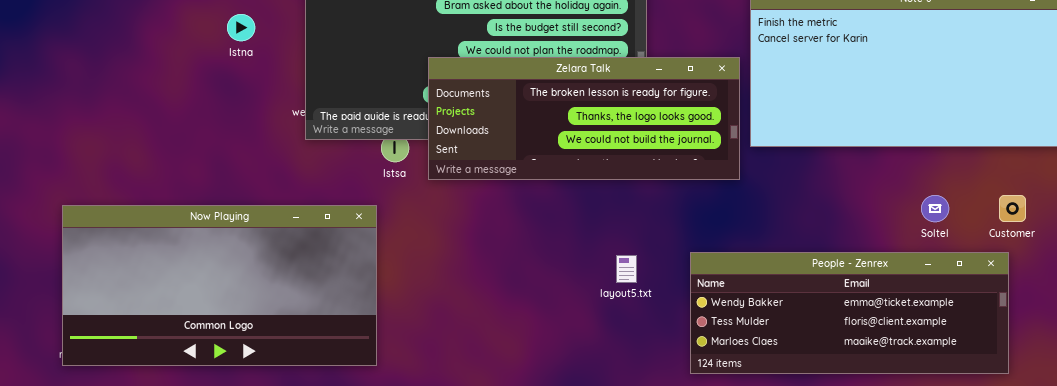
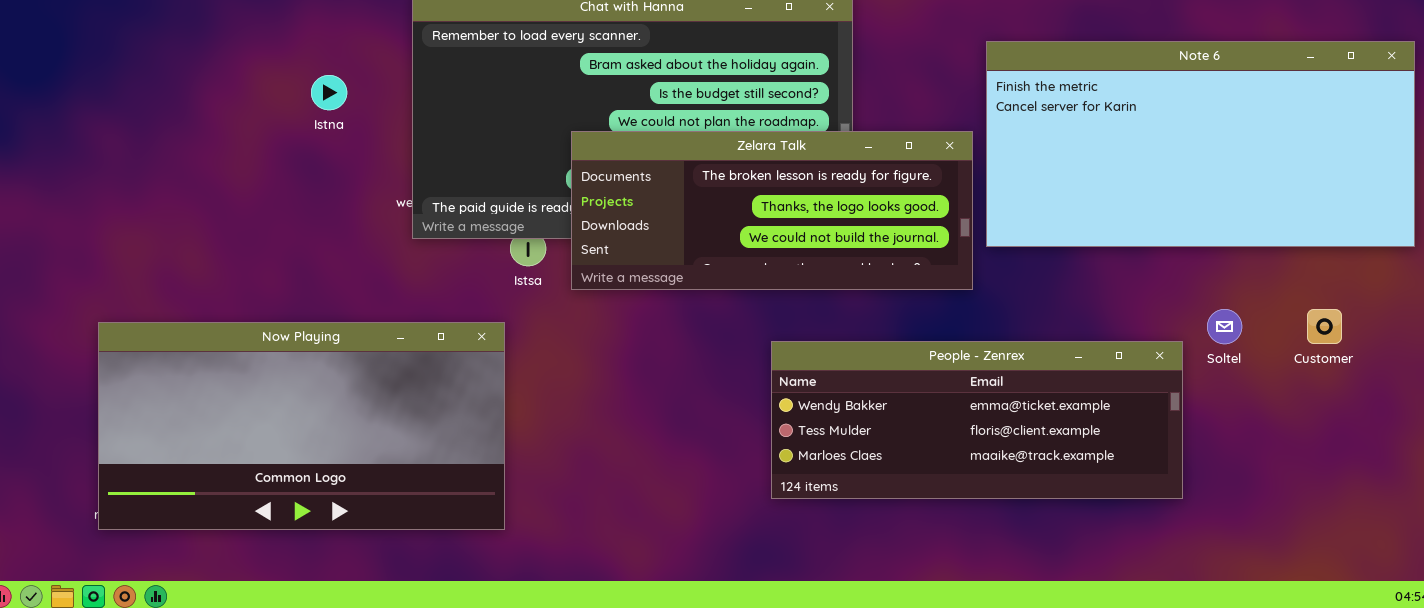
People - Zenrex: [690,252,1009,374] -> [771,341,1183,499], moved

